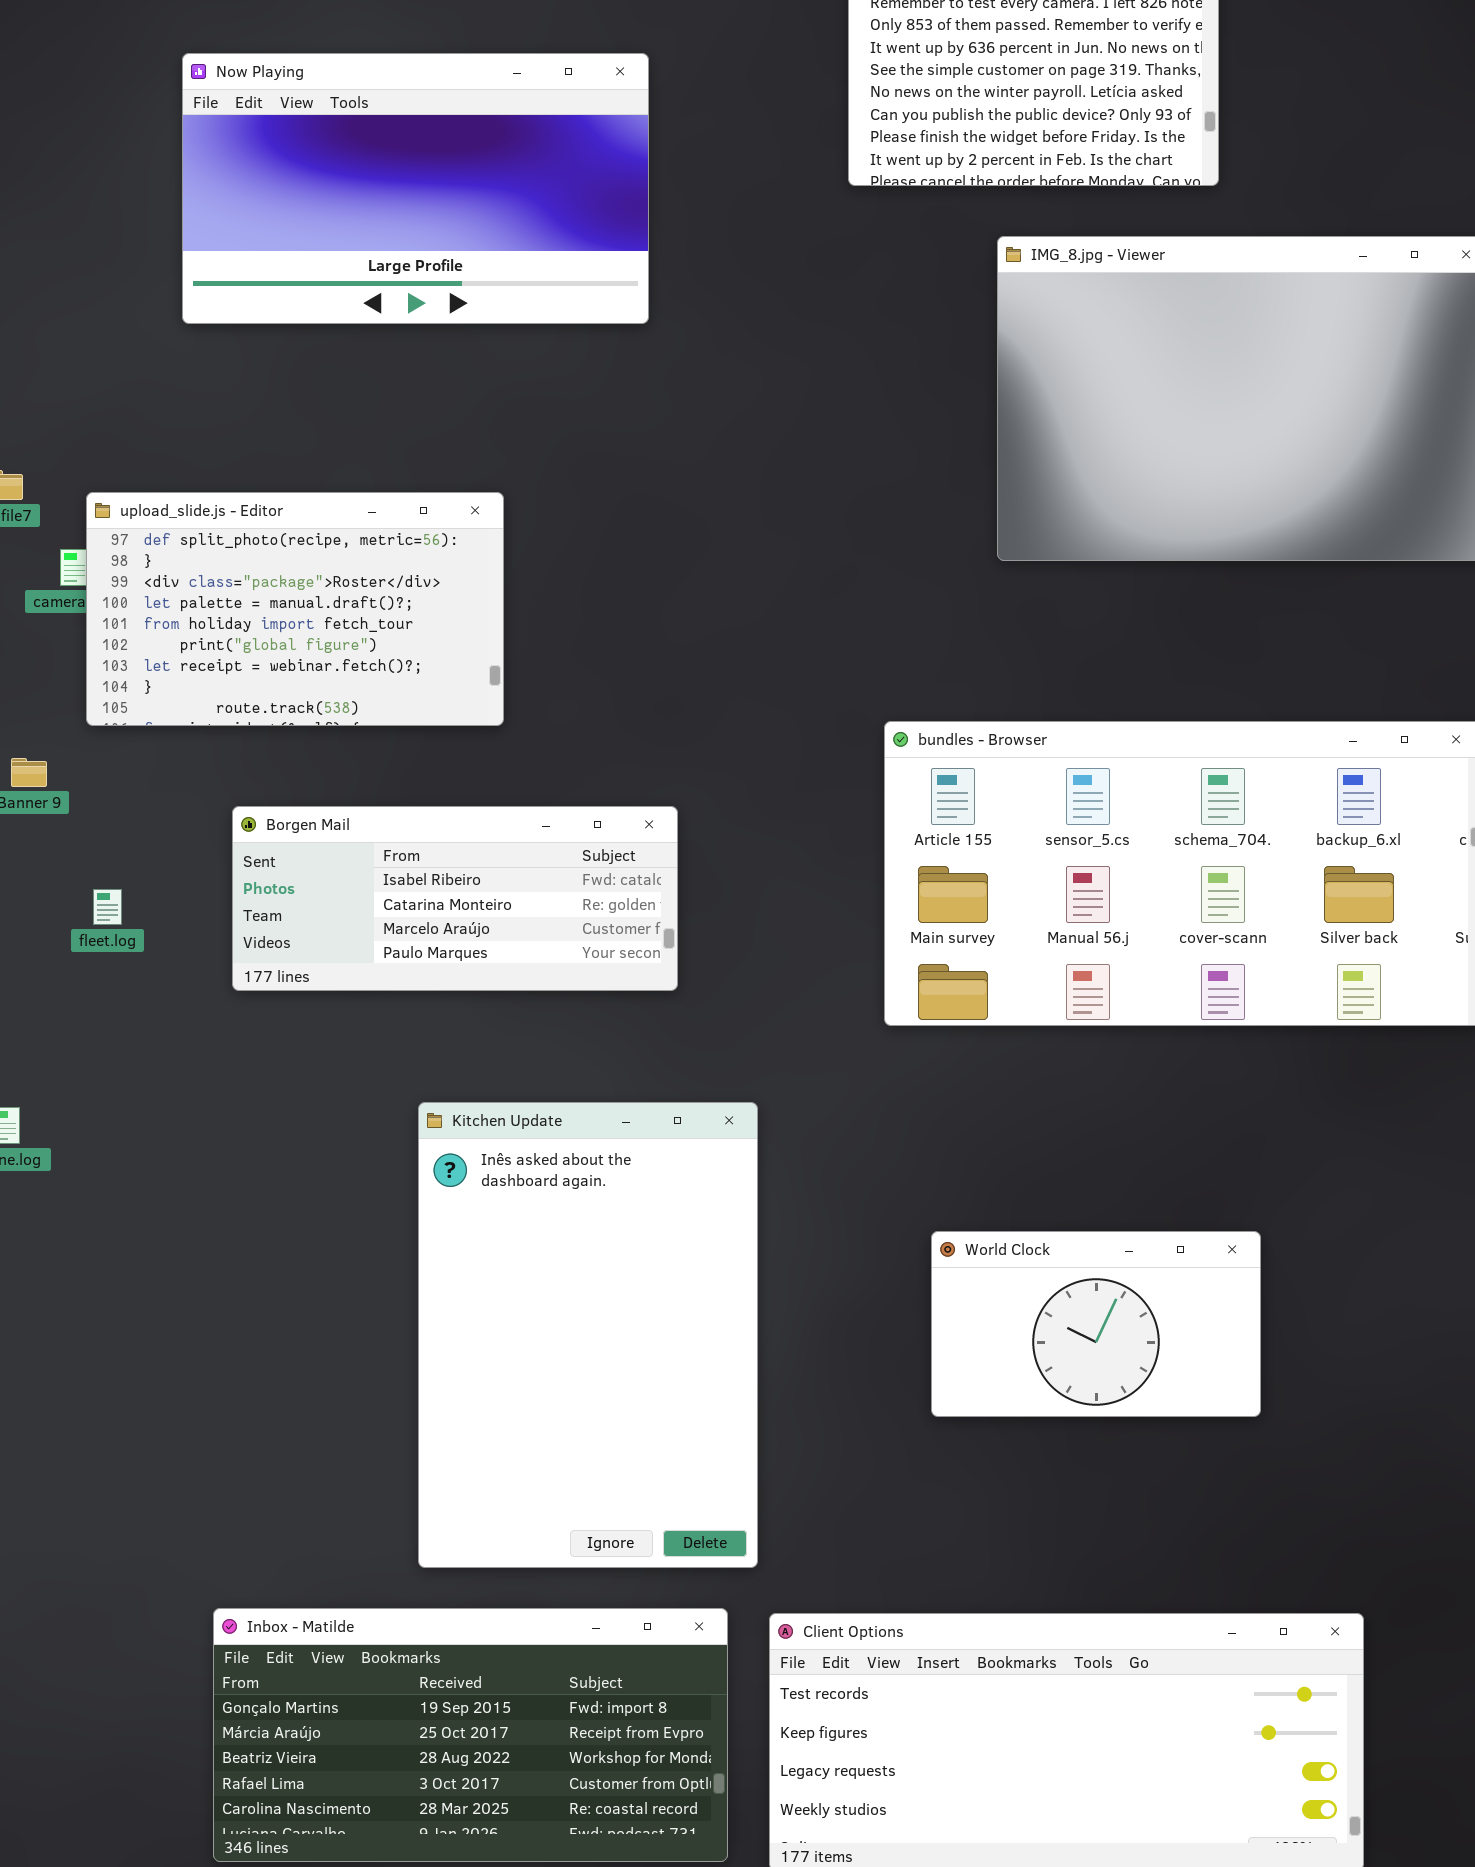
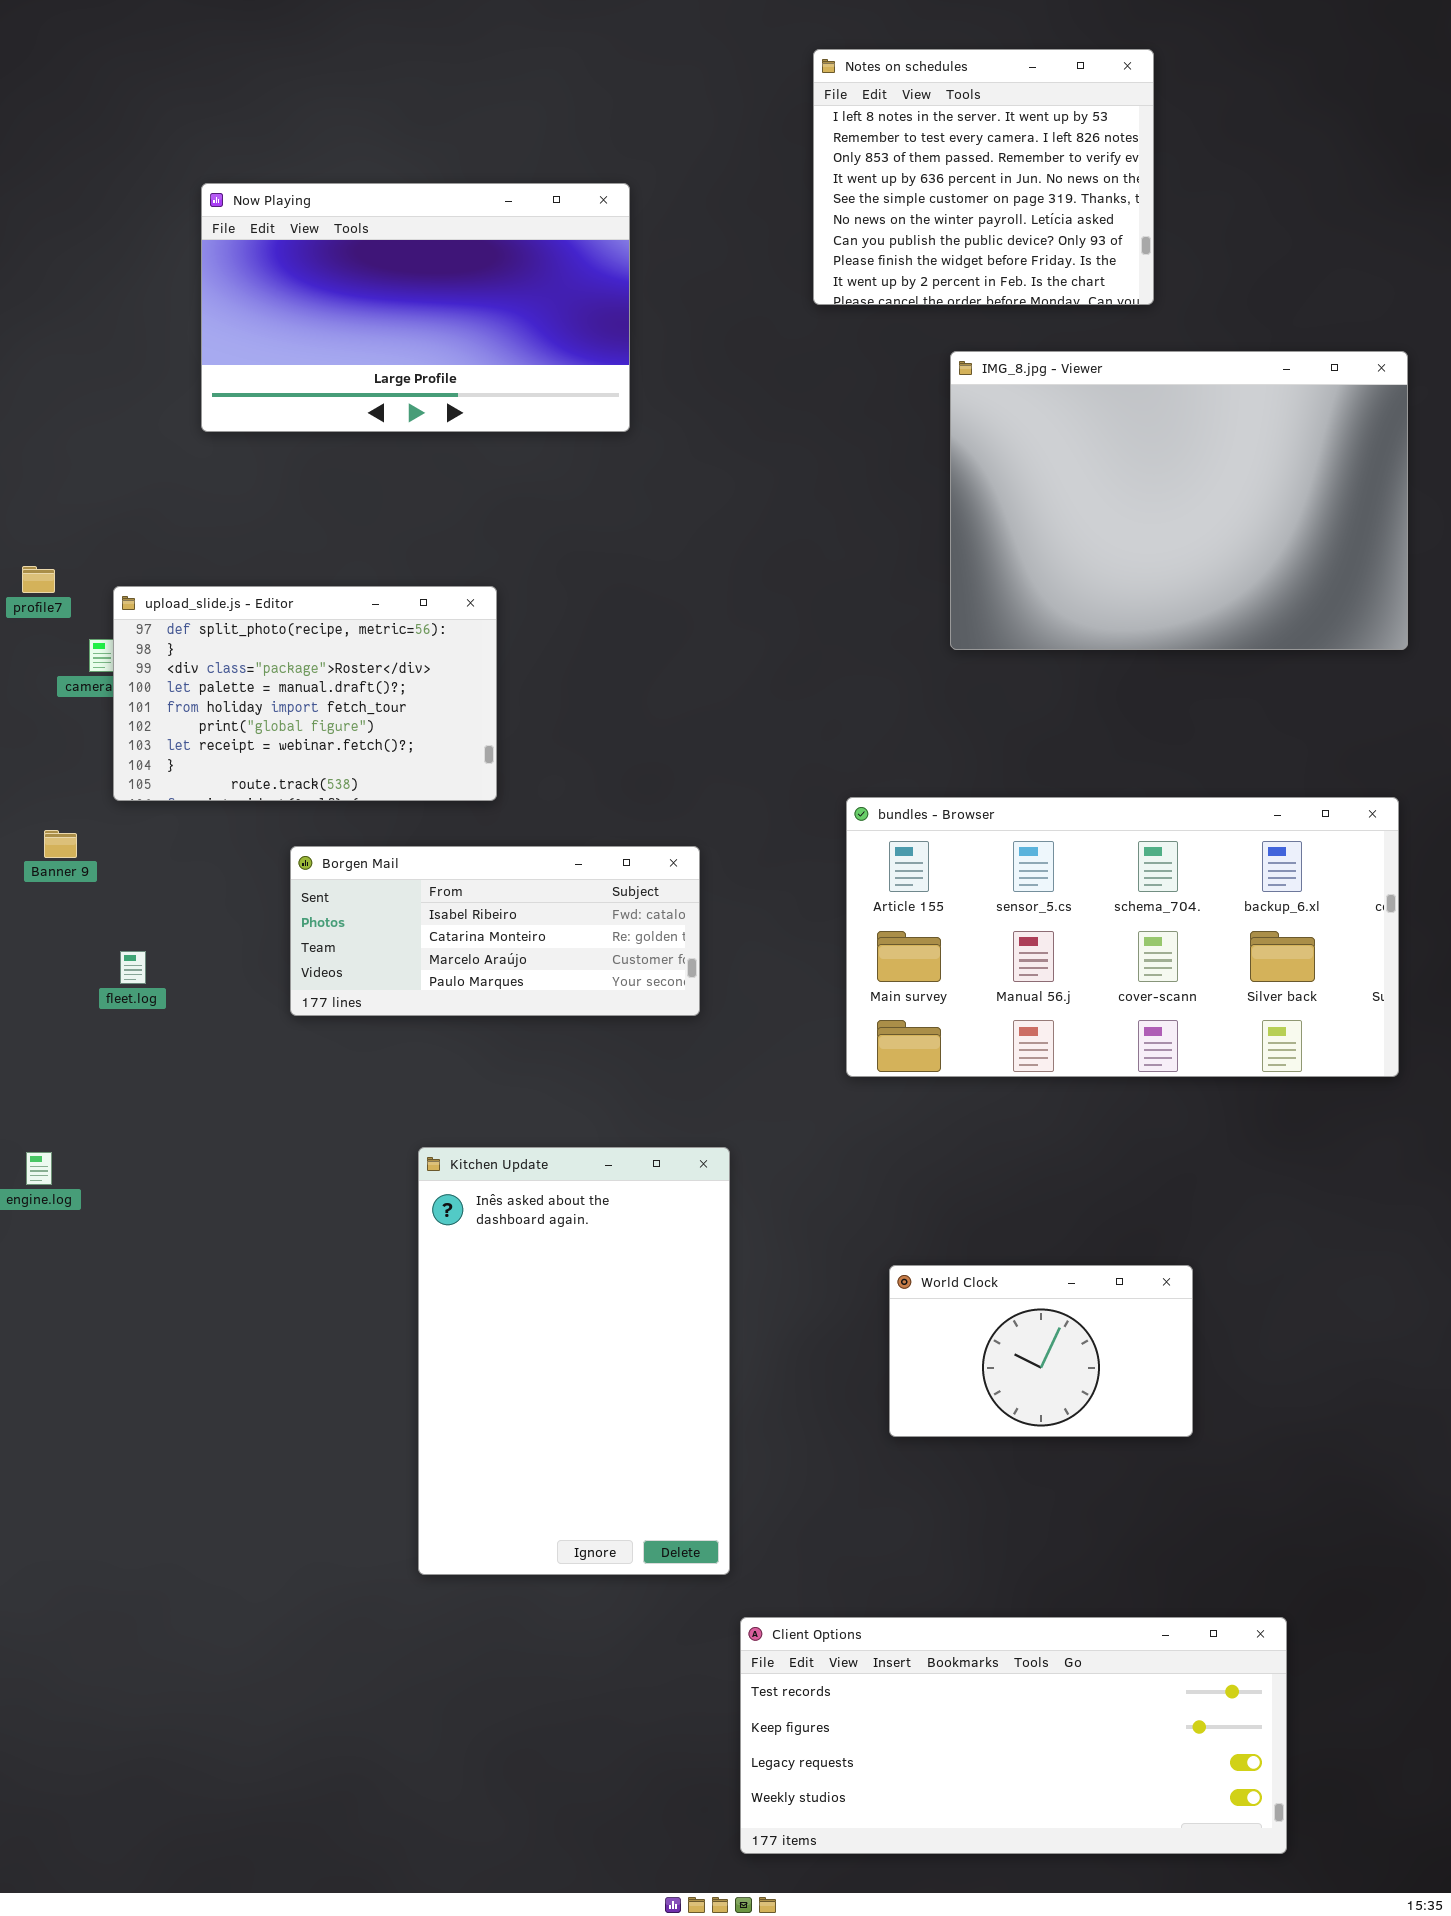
Borgen Mail: [232,806,678,991] -> [290,846,700,1016], moved
Inbox - Matilde: [213,1608,728,1862] -> none, closed

